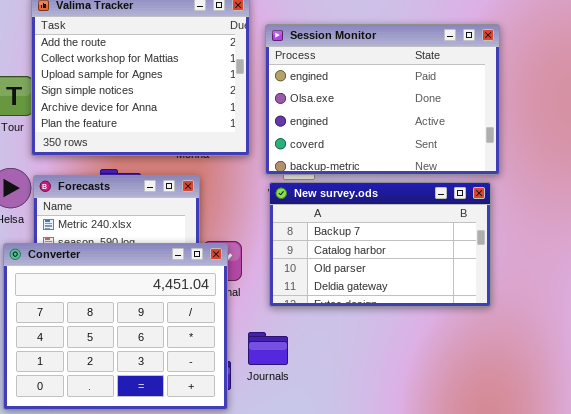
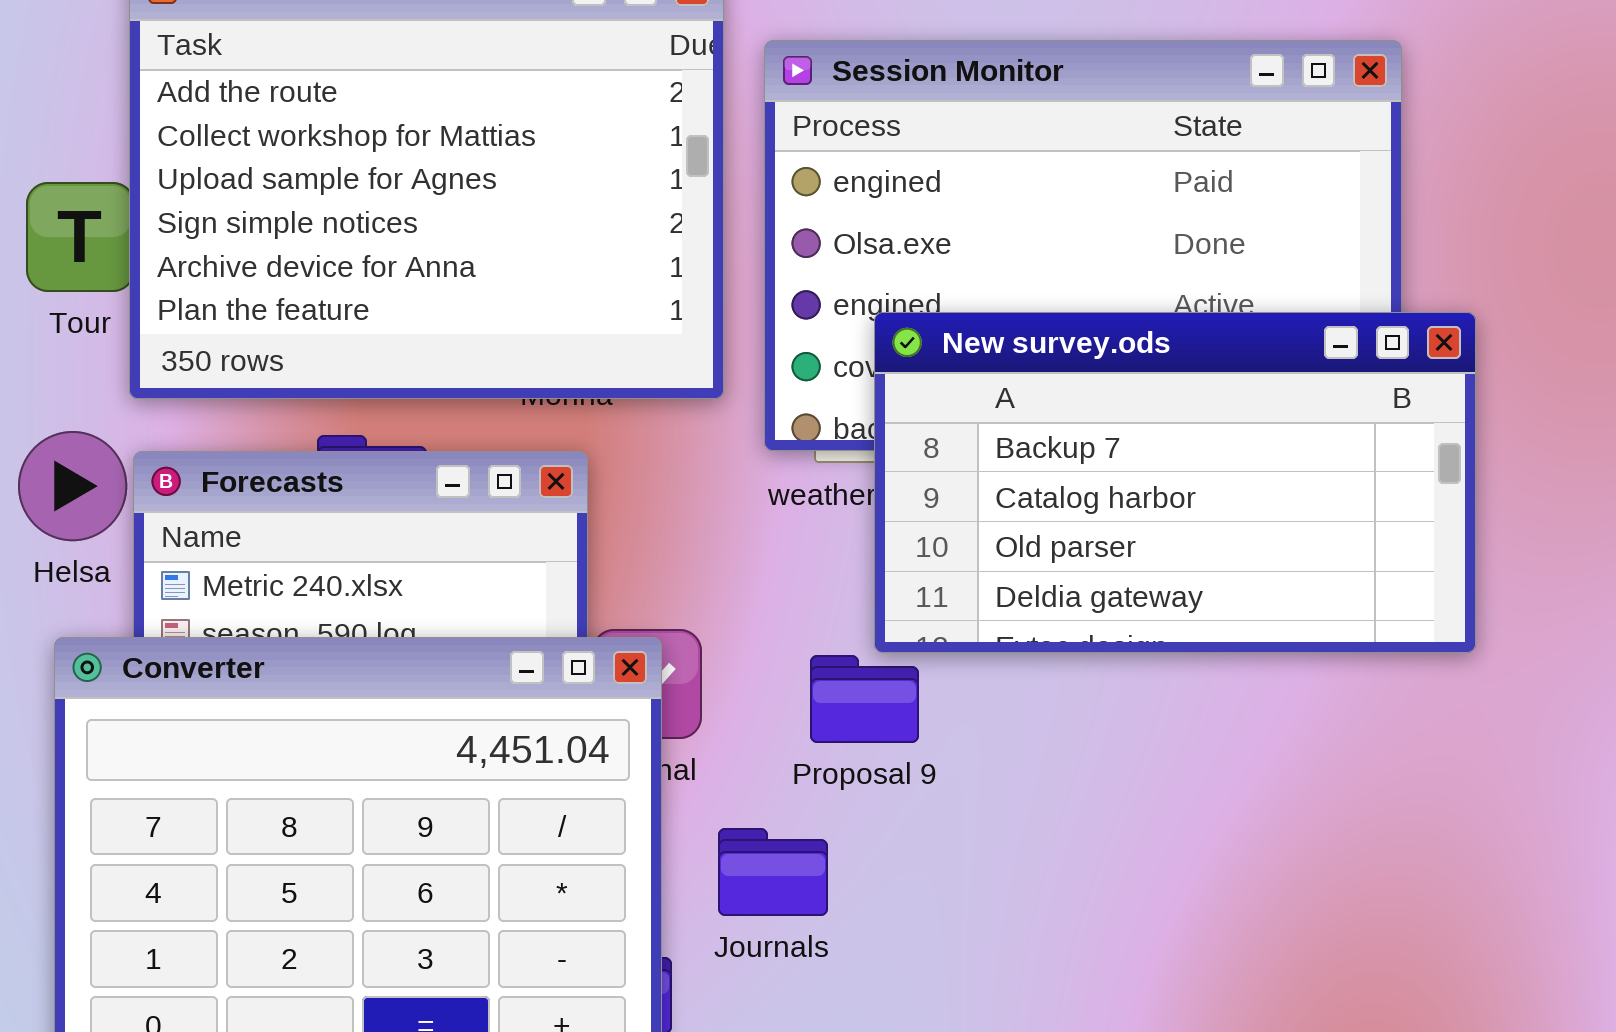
New survey.ods: [269,182,491,307] -> [874,312,1476,653], moved
Journals: [248,332,288,365] -> [718,828,828,916], moved

